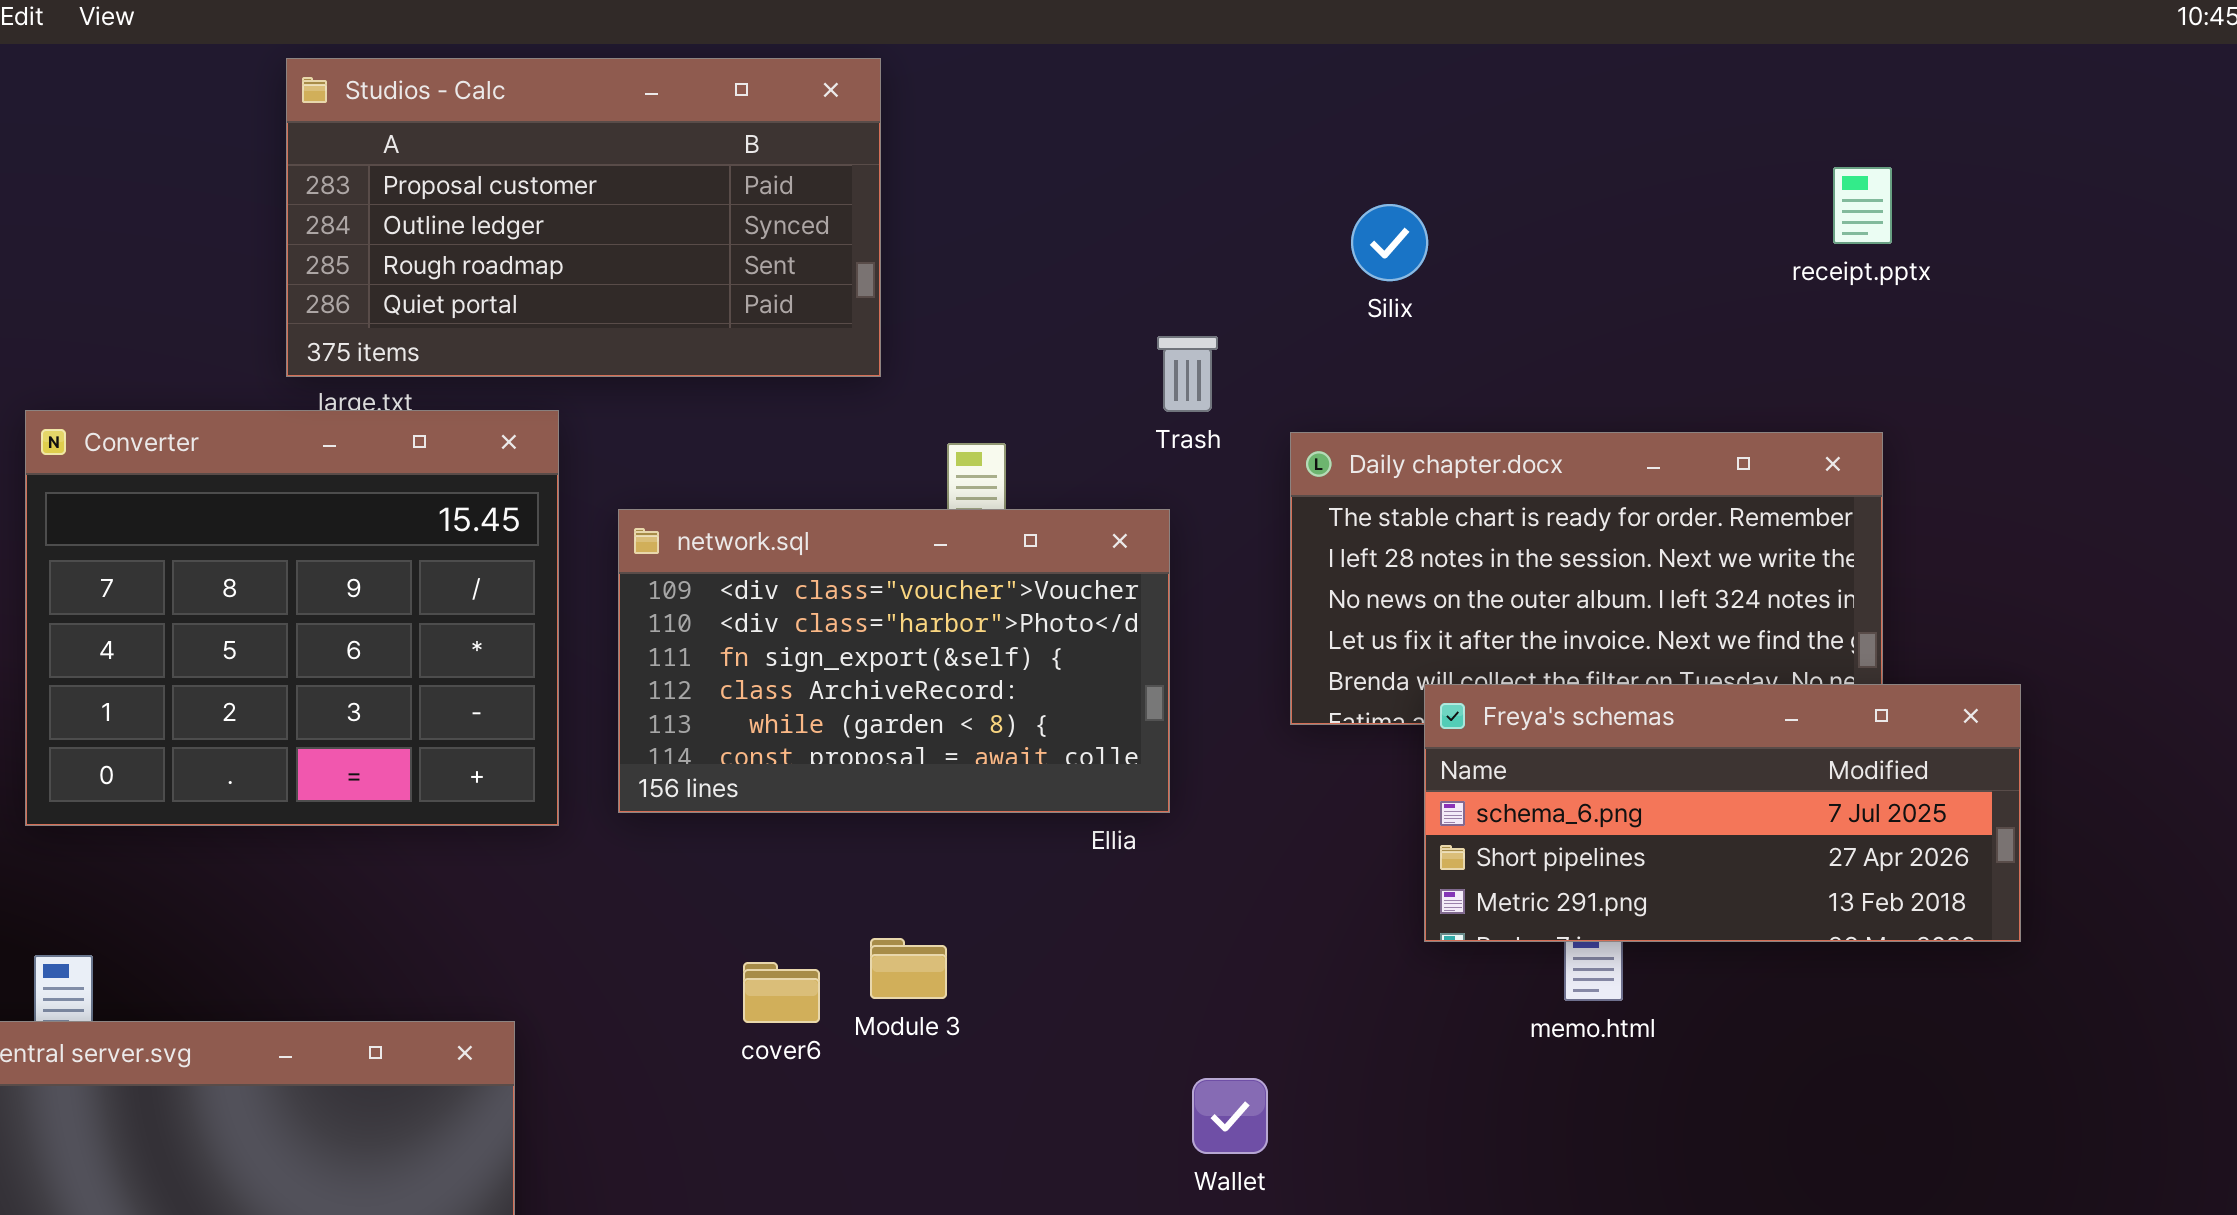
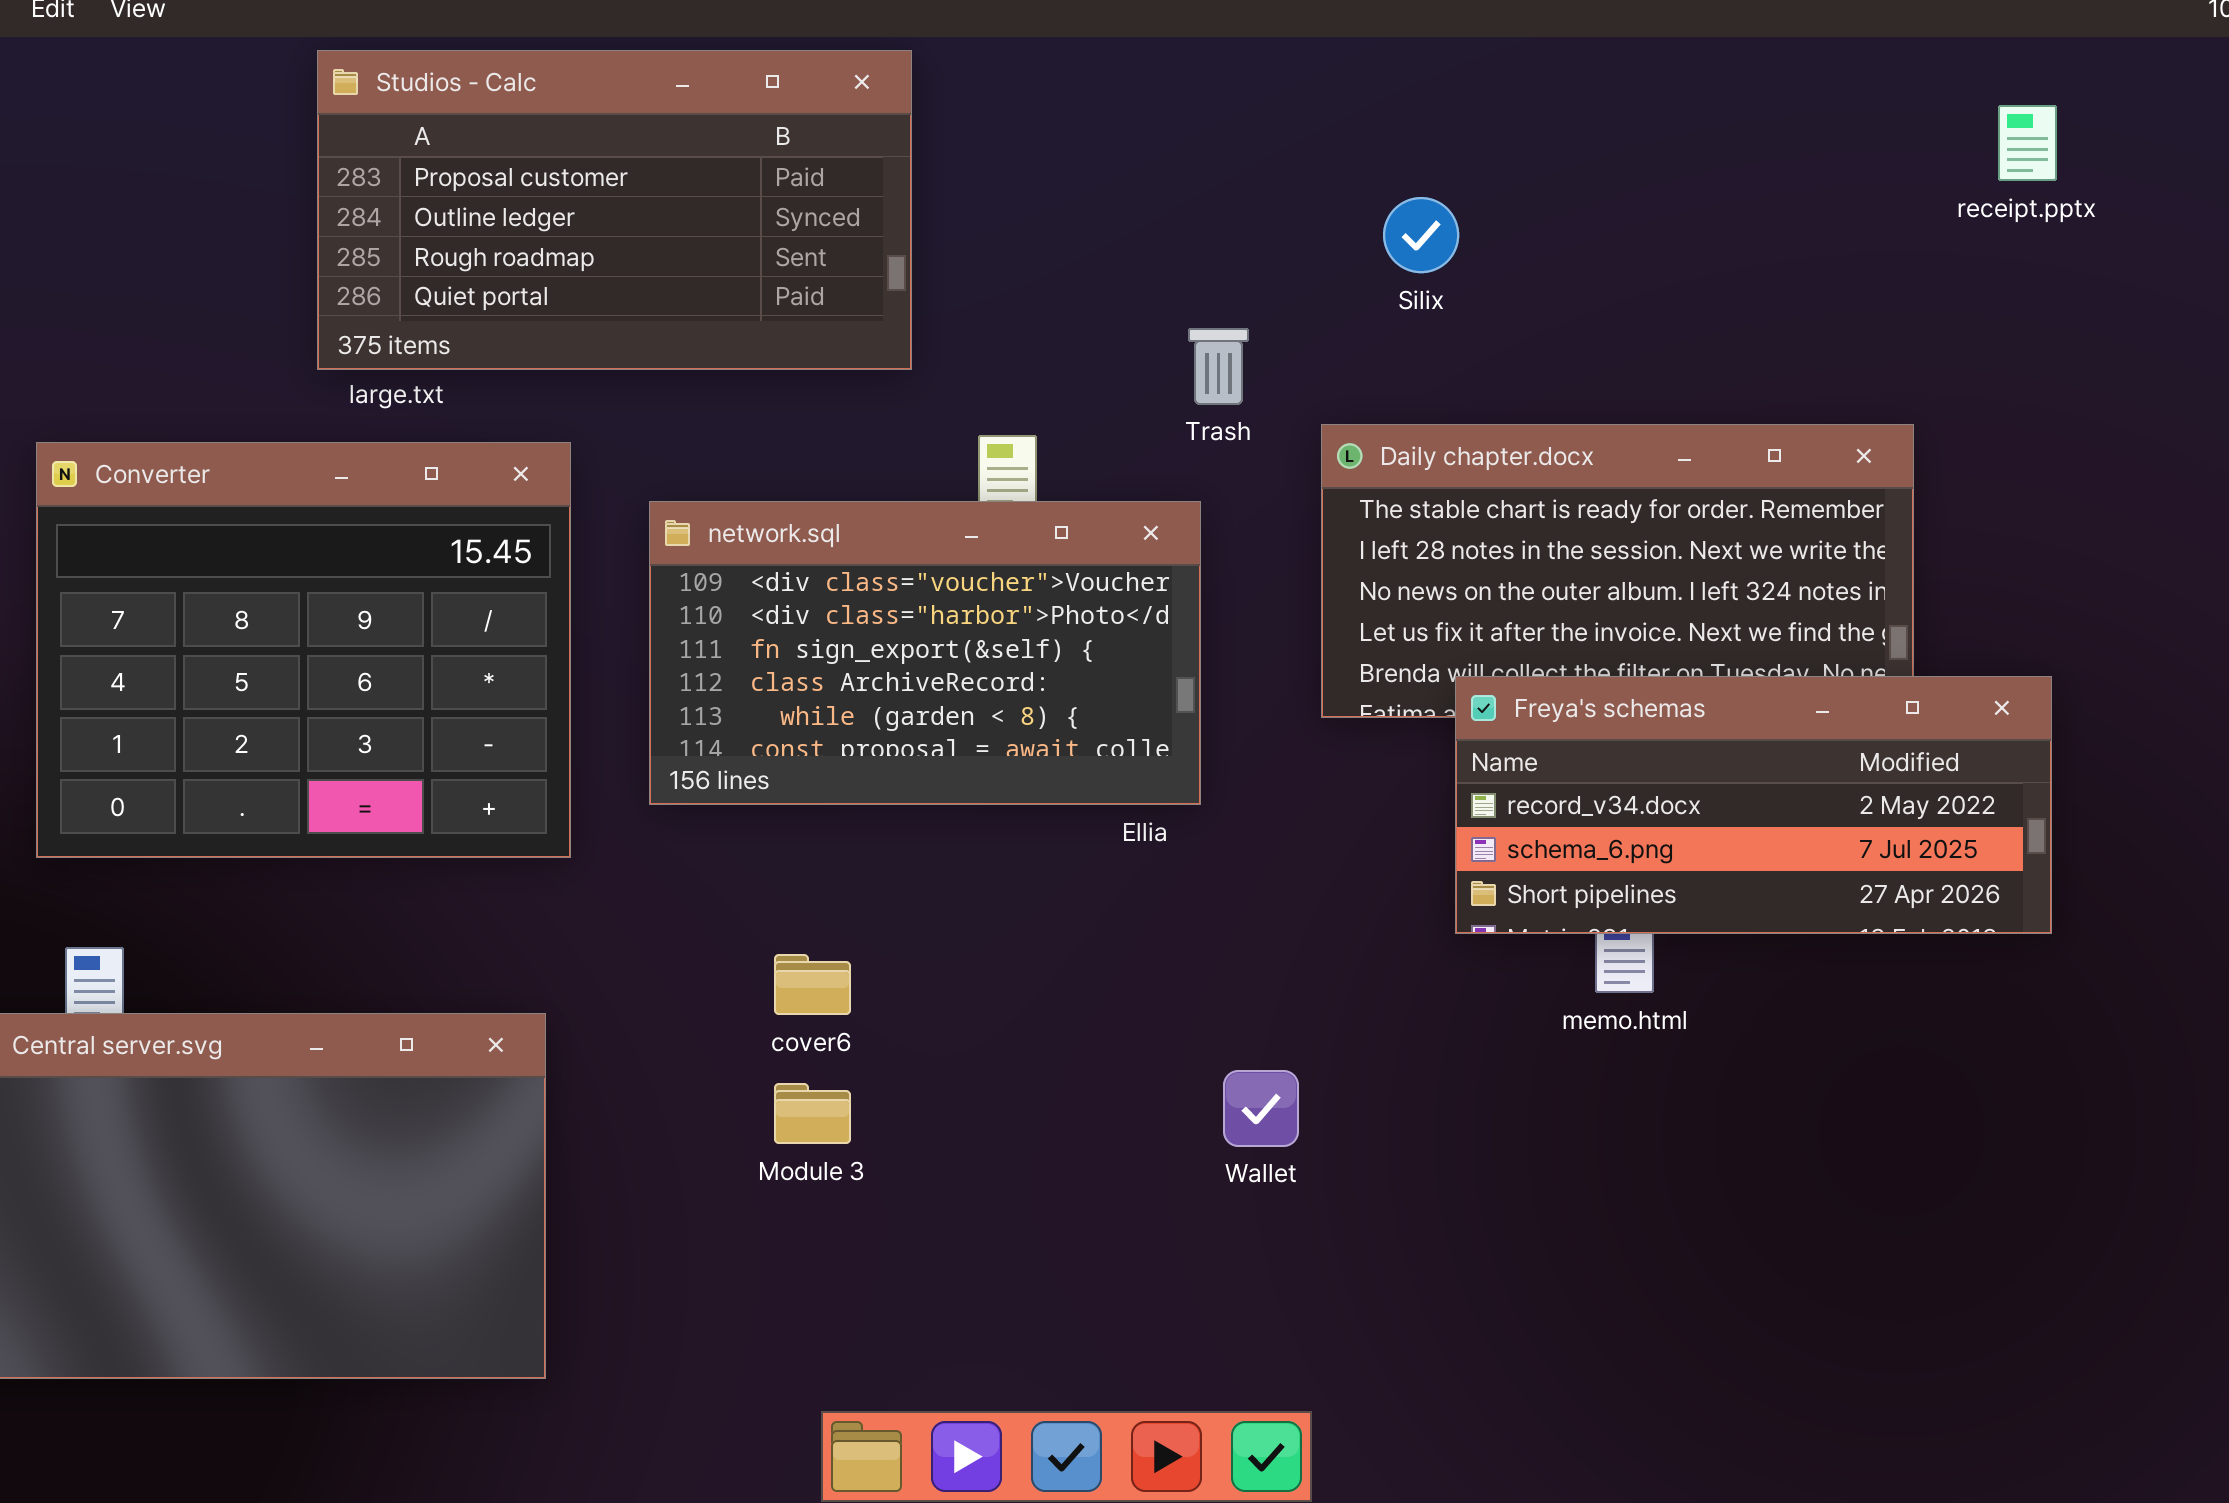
receipt.pptx: [1833,167,1892,244] -> [1998,105,2057,181], moved
Converter: [25,410,559,826] -> [36,442,571,858], moved
Freya's schemas: [1424,684,2021,942] -> [1455,676,2052,934], scrolled up 1 row
Module 3: [870,938,947,999] -> [774,1083,851,1144], moved

